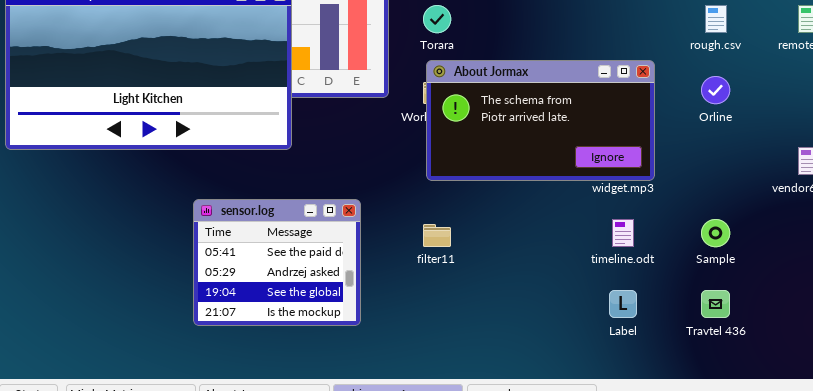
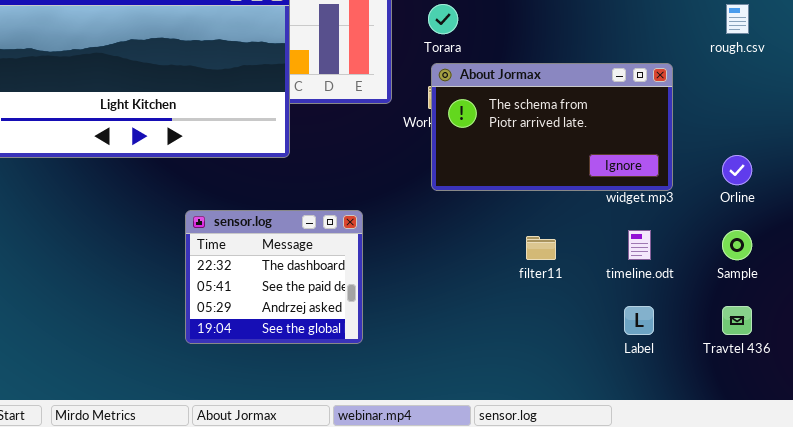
Orline: [701,76,730,104] -> [722,155,752,185], moved
sensor.log: [193,199,361,326] -> [185,210,363,344], scrolled up 1 row
filter11: [423,224,451,247] -> [526,236,556,260], moved

